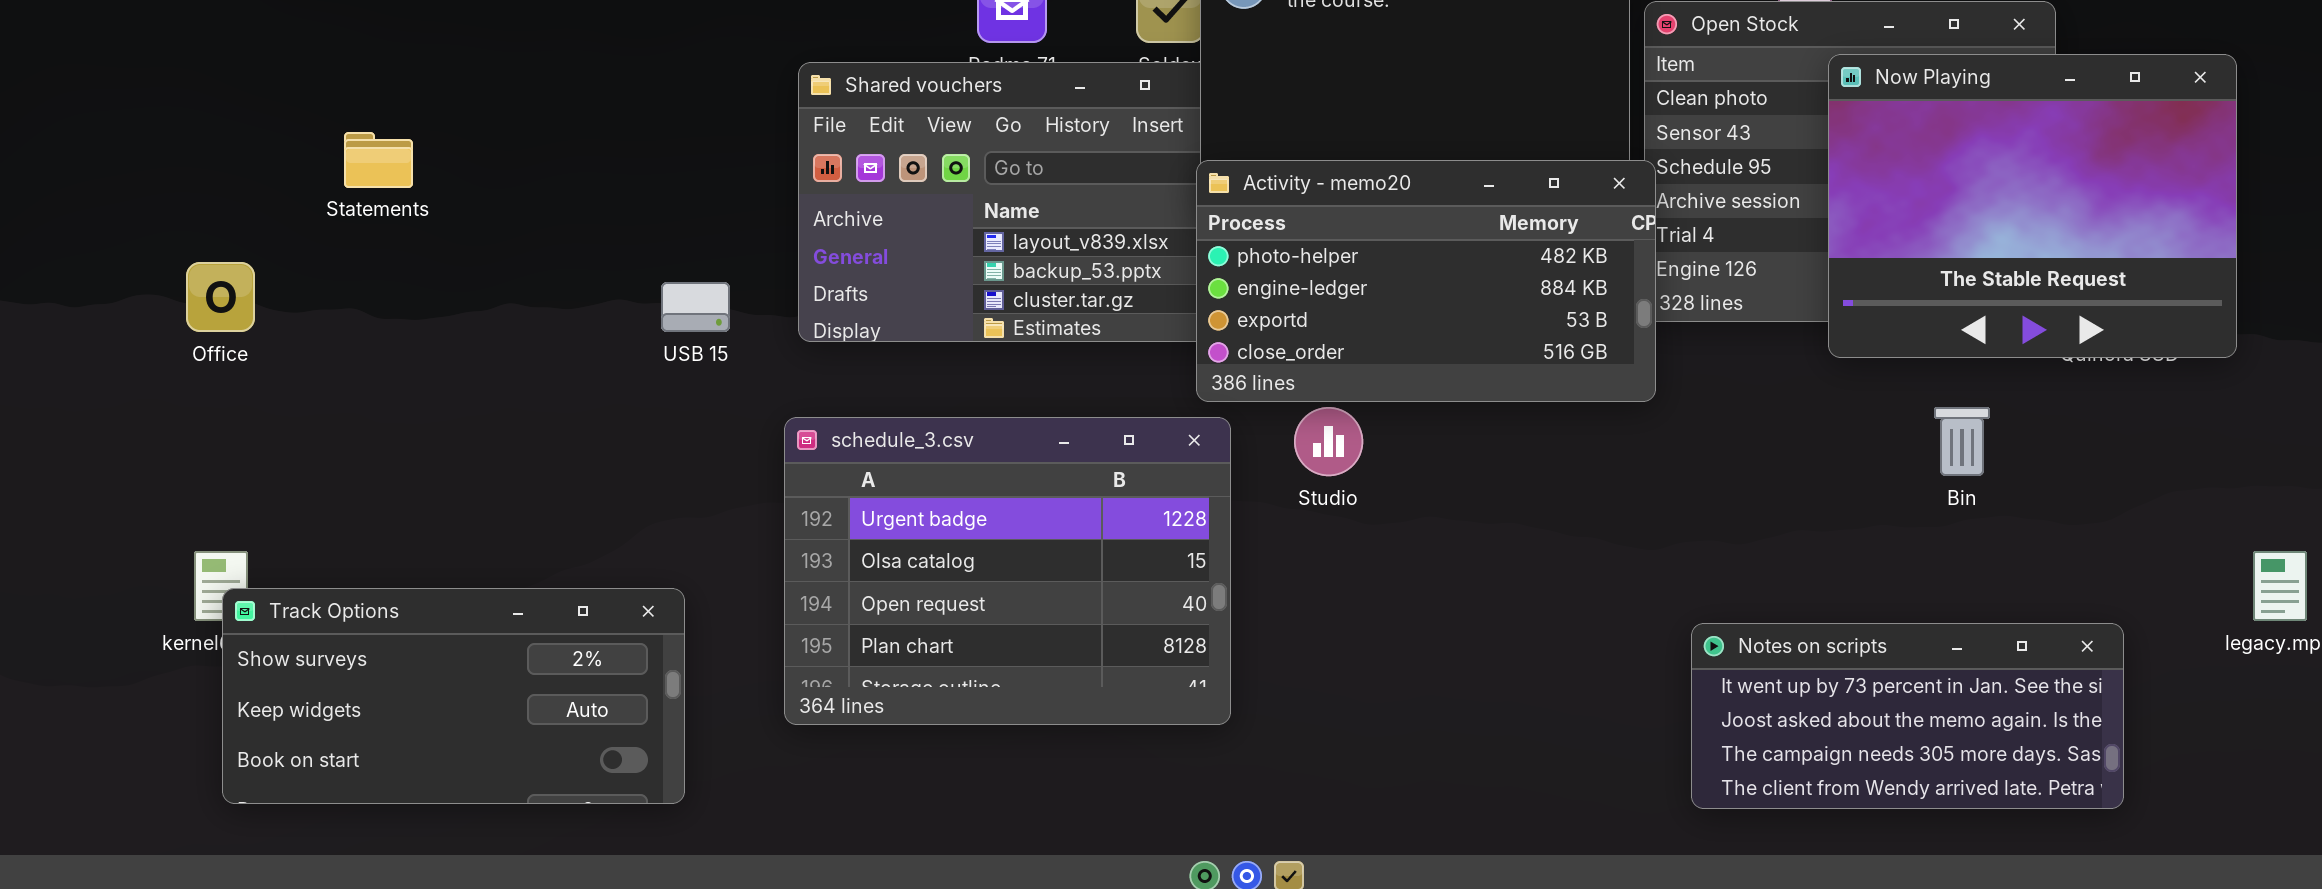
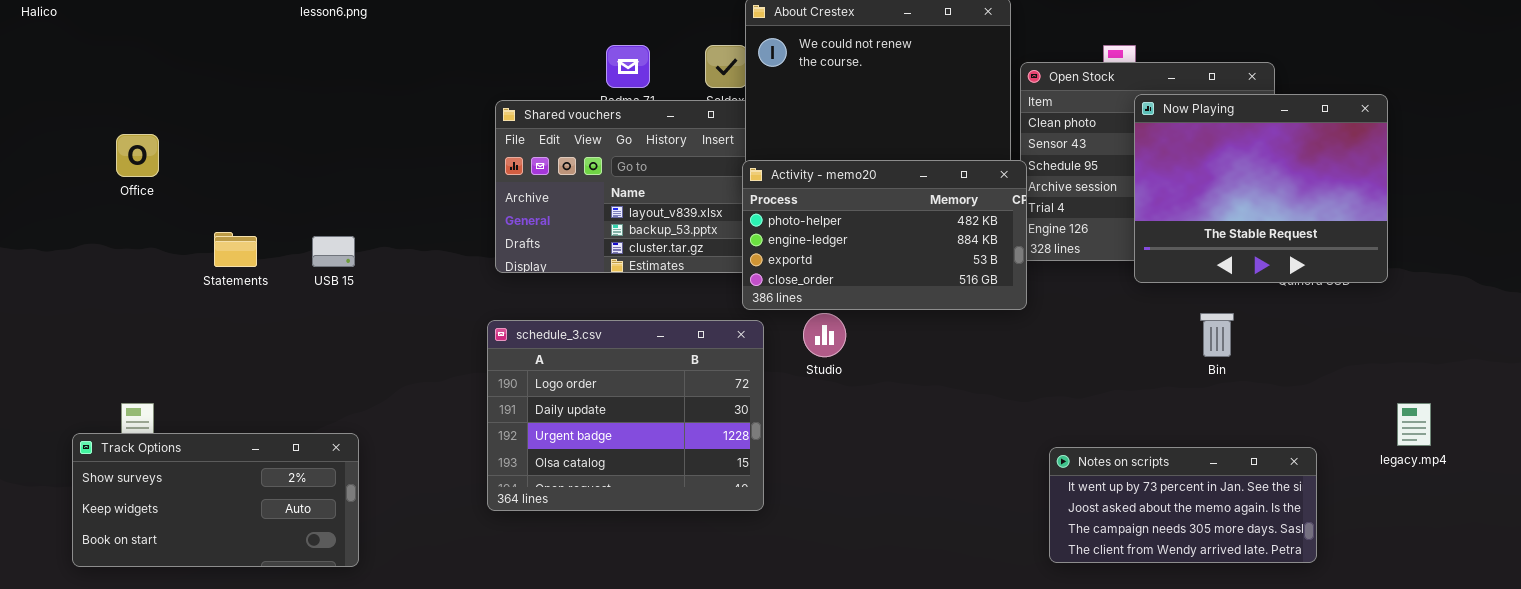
Statements: [344,132,413,188] -> [214,232,257,267], moved
Office: [186,262,255,332] -> [116,134,159,177], moved
USB 15: [661,282,730,332] -> [312,236,355,267], moved
schedule_3.csv: [784,417,1231,725] -> [487,320,764,511], scrolled up 2 rows
Track Options: [222,588,685,804] -> [72,433,359,567], moved

